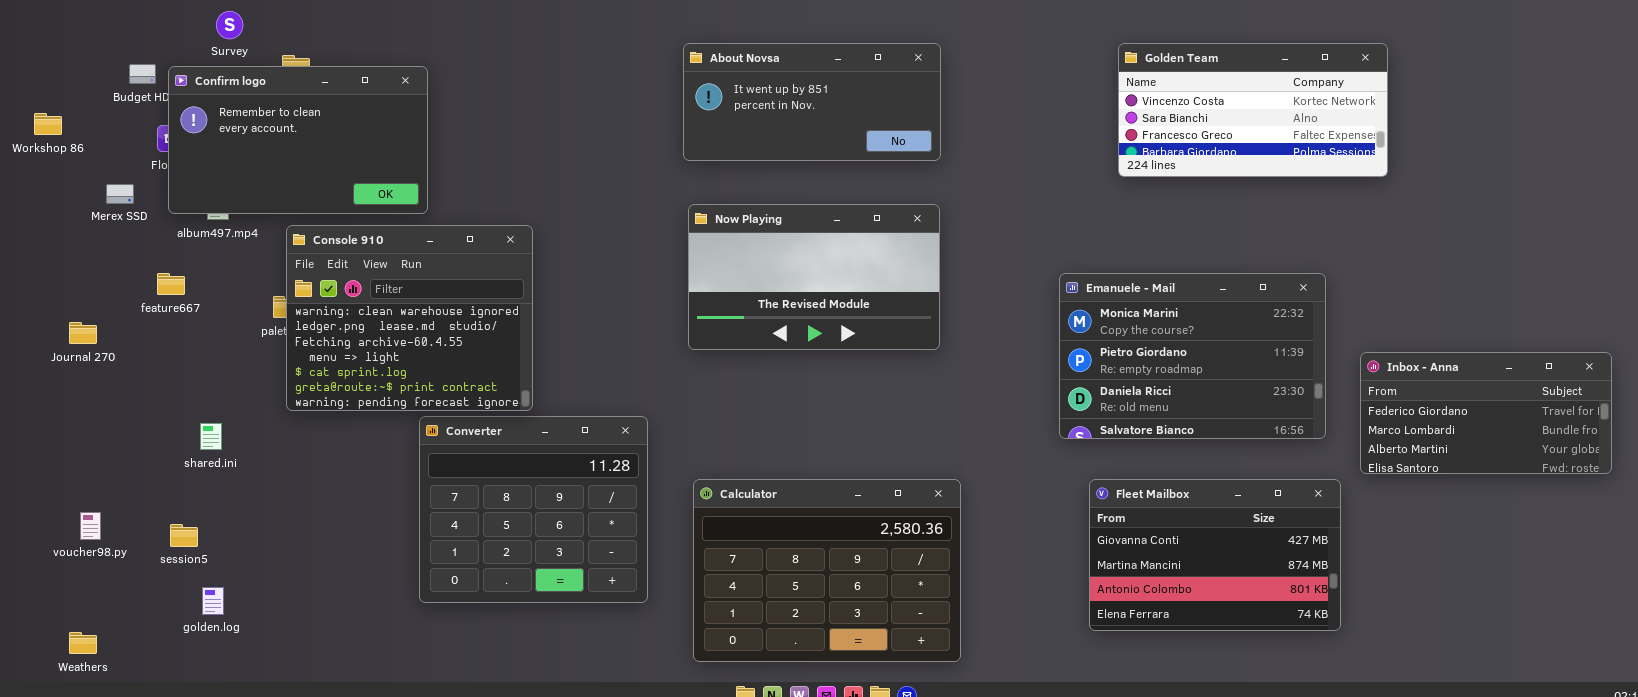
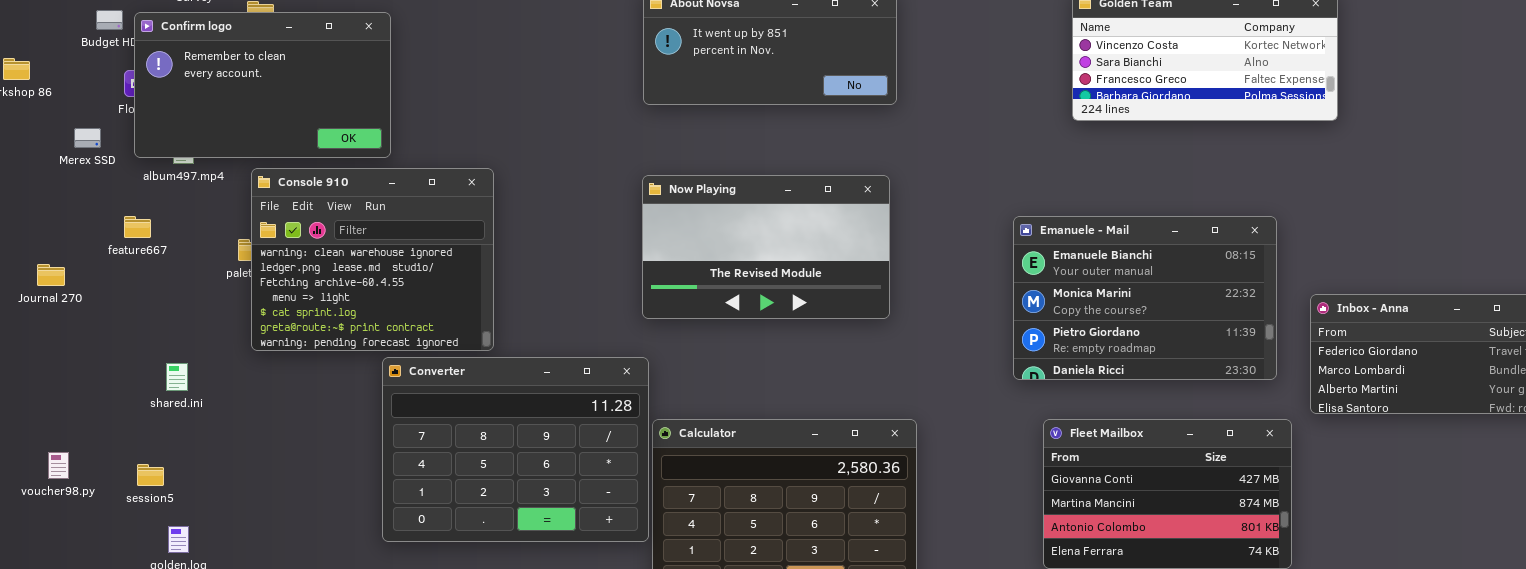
Now Playing: [688,204,940,350] -> [642,175,890,319], moved
Emanuele - Mail: [1059,273,1326,439] -> [1013,216,1277,380], scrolled up 1 row
Converter: [419,416,648,603] -> [382,357,649,542], resized

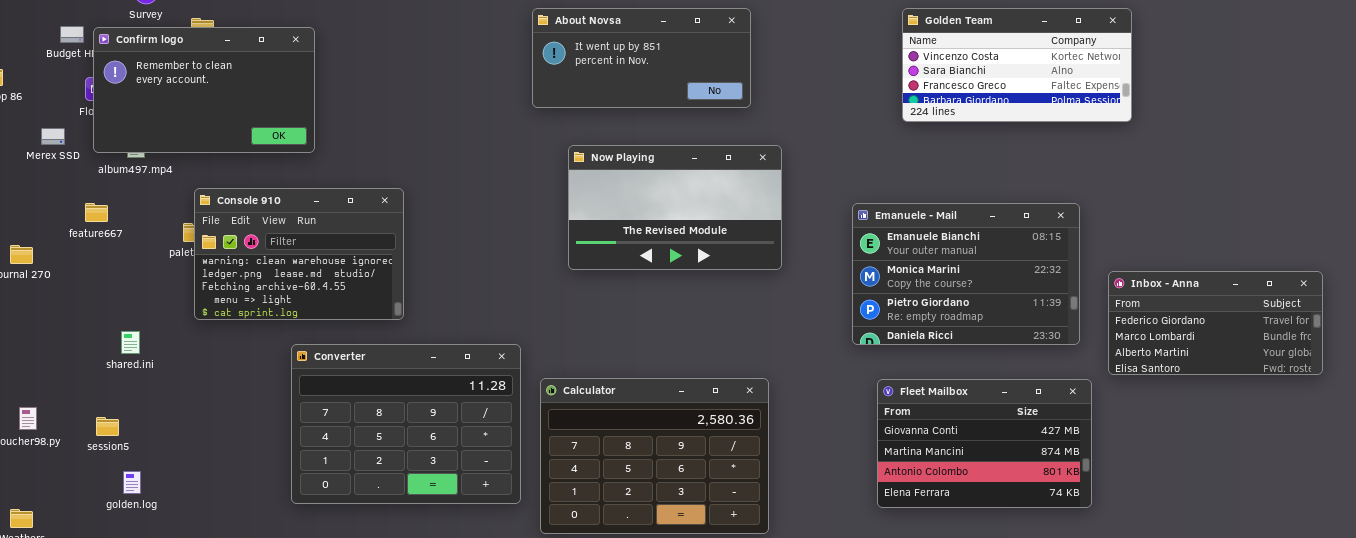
Console 910: [251,168,494,351] -> [194,188,404,320], resized
Now Playing: [642,175,890,319] -> [568,145,782,270], moved
Converter: [382,357,649,542] -> [291,344,521,504], moved

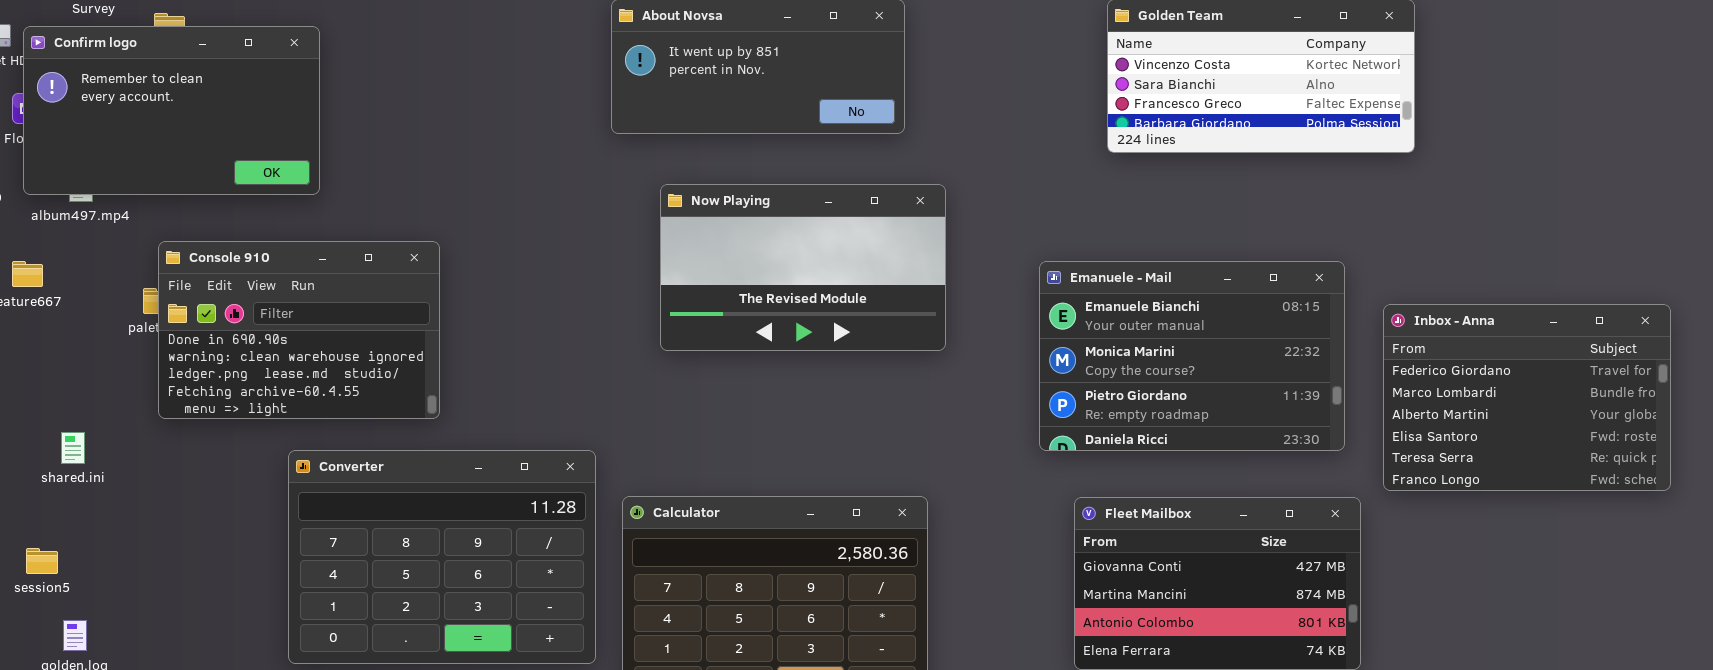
Console 910: [194,188,404,320] -> [158,241,440,419], scrolled up 1 row
Inbox - Anna: [1108,271,1323,375] -> [1383,304,1671,491], resized

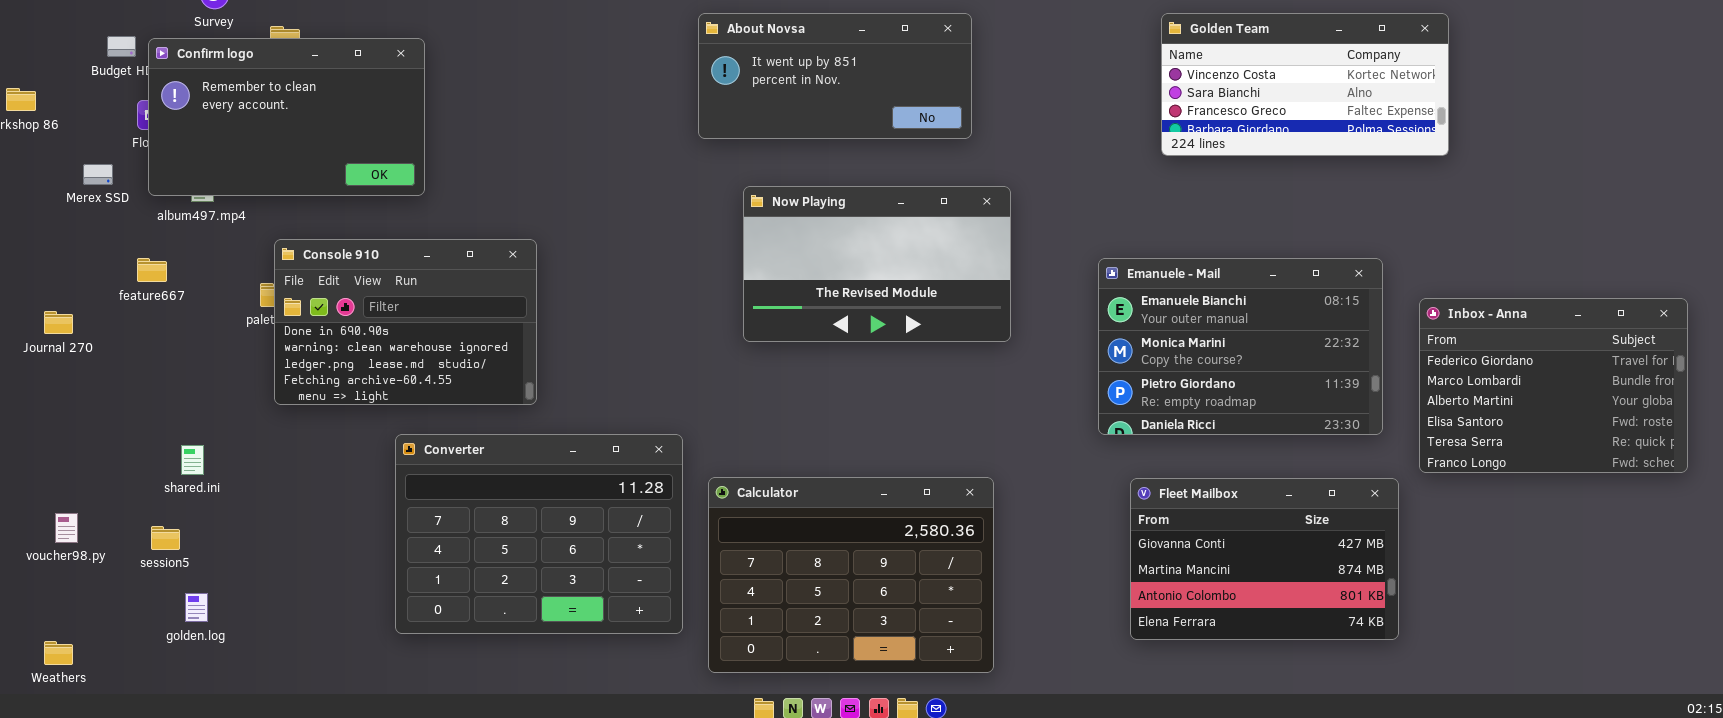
shared.ini: [61,432,85,464] -> [181,445,204,475], moved

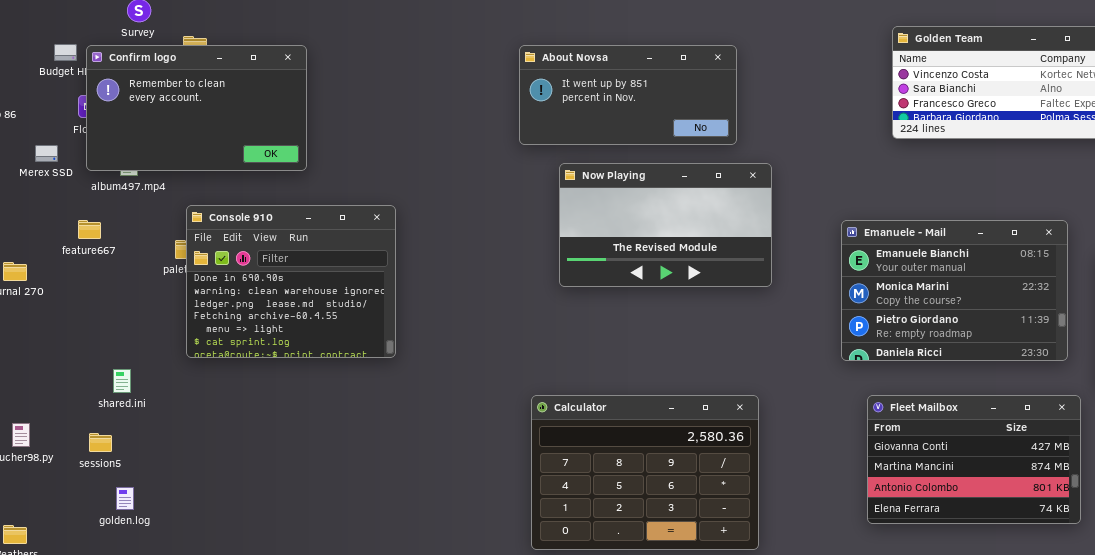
About Novsa: [698,13,972,139] -> [519,45,737,145], moved
Console 910: [274,239,537,405] -> [186,205,396,358], resized
Converter: [395,434,683,634] -> none, closed

